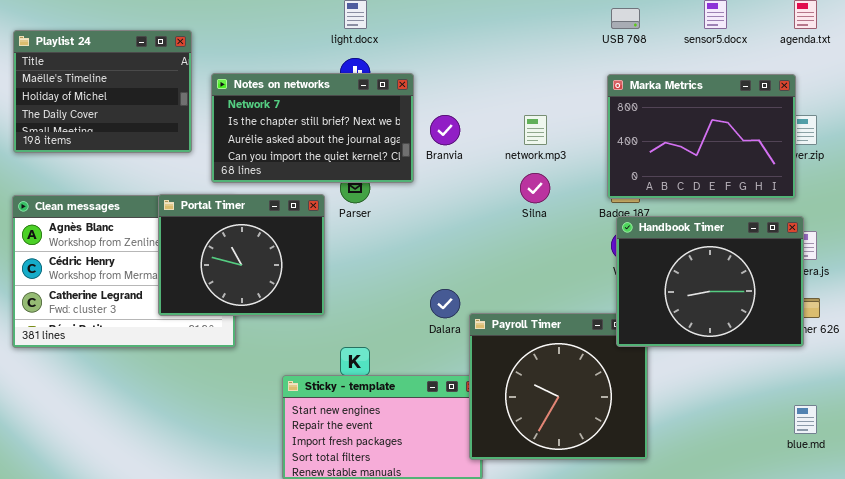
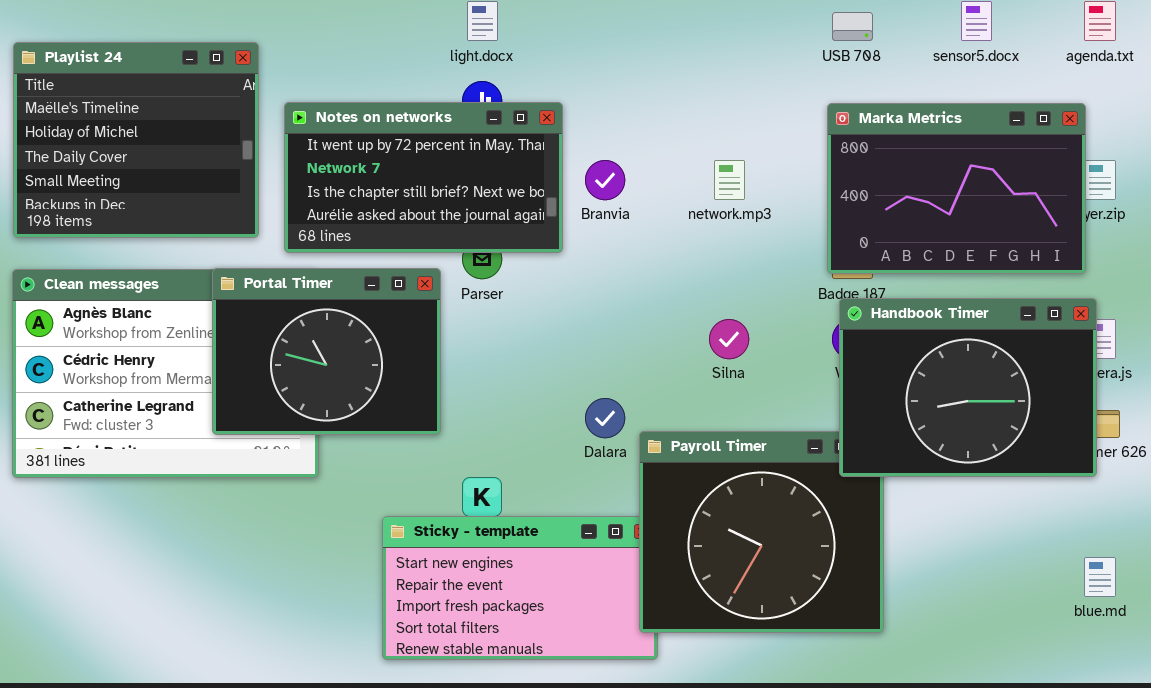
Playlist 24: [13,30,192,153] -> [13,42,259,238], resized
Notes on networks: [211,73,414,183] -> [284,102,563,253], scrolled up 1 row
Silna: [520,173,550,203] -> [709,319,749,359], moved

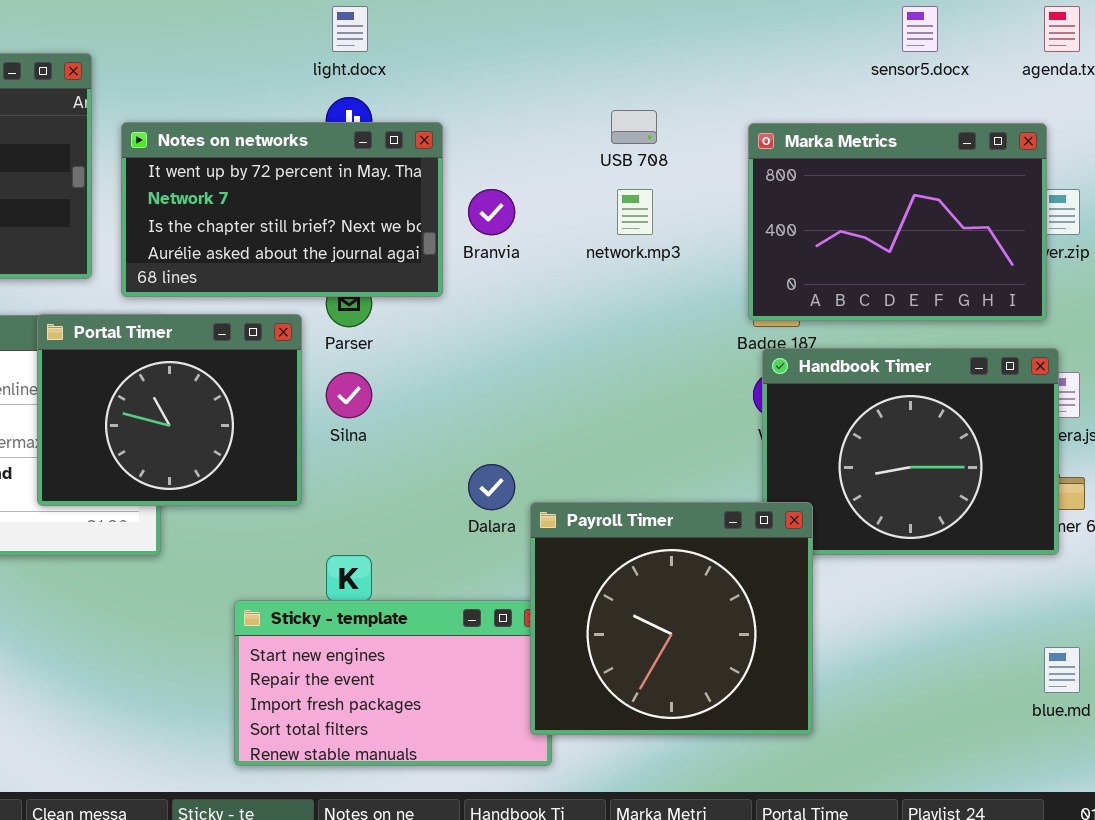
USB 708: [832,12,873,41] -> [611,110,657,144], moved
Silna: [709,319,749,359] -> [326,372,372,418], moved
Payroll Timer: [639,431,884,633] -> [530,502,813,735], raised

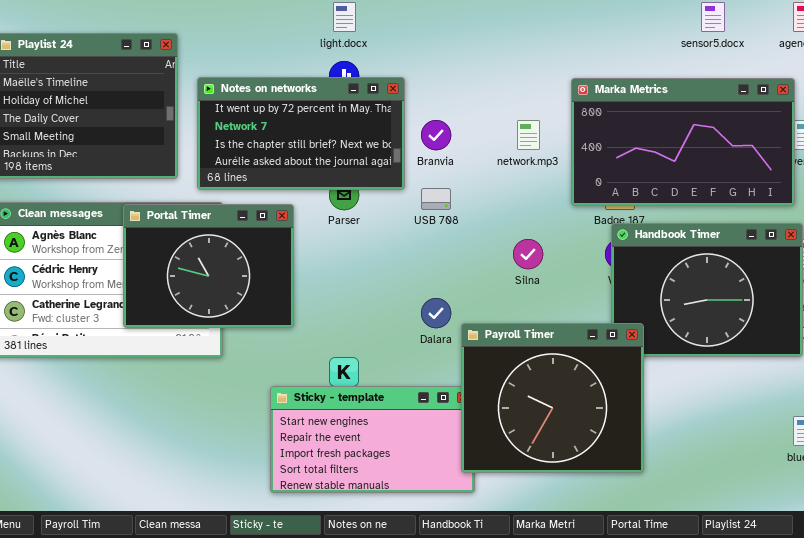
USB 708: [611,110,657,144] -> [421,188,451,210], moved
Marka Metrics: [748,123,1047,321] -> [571,78,795,206], resized
Portal Timer: [37,314,302,506] -> [123,204,294,328], moved
Silna: [326,372,372,418] -> [513,239,543,269], moved

